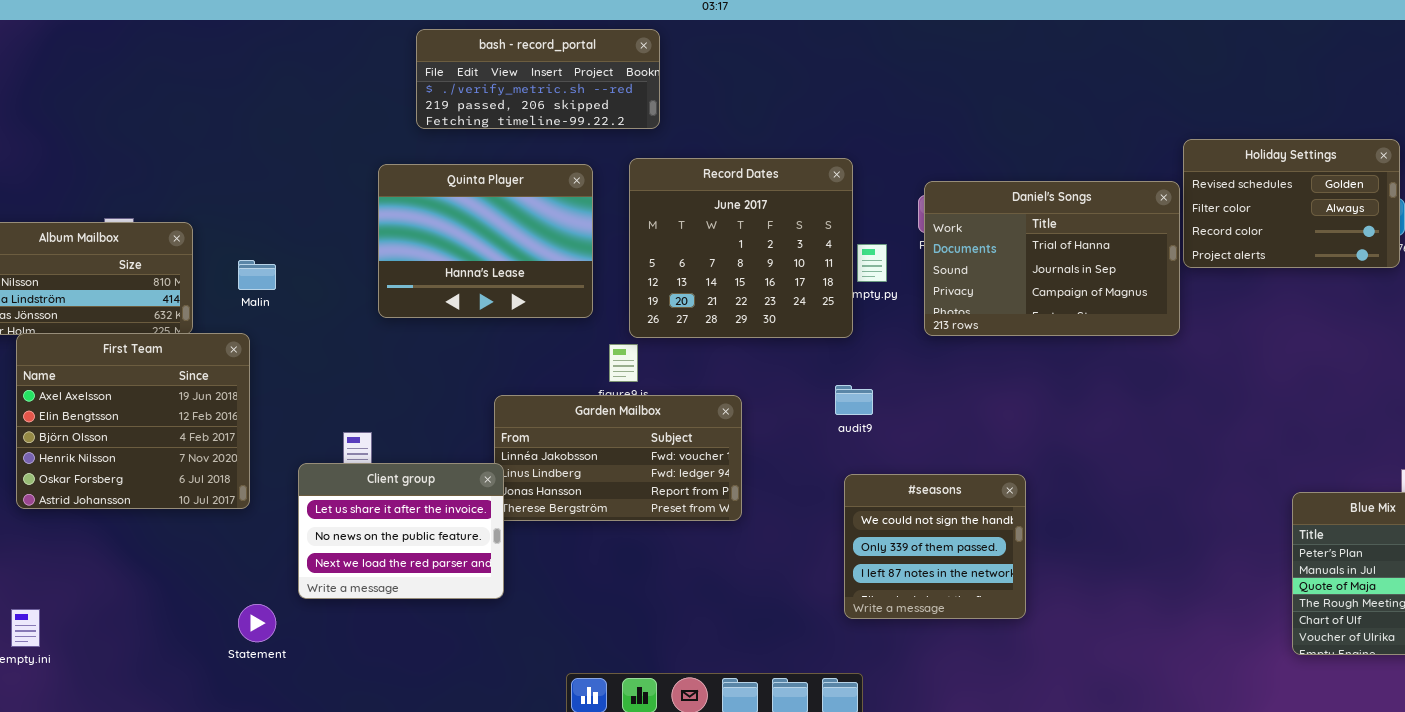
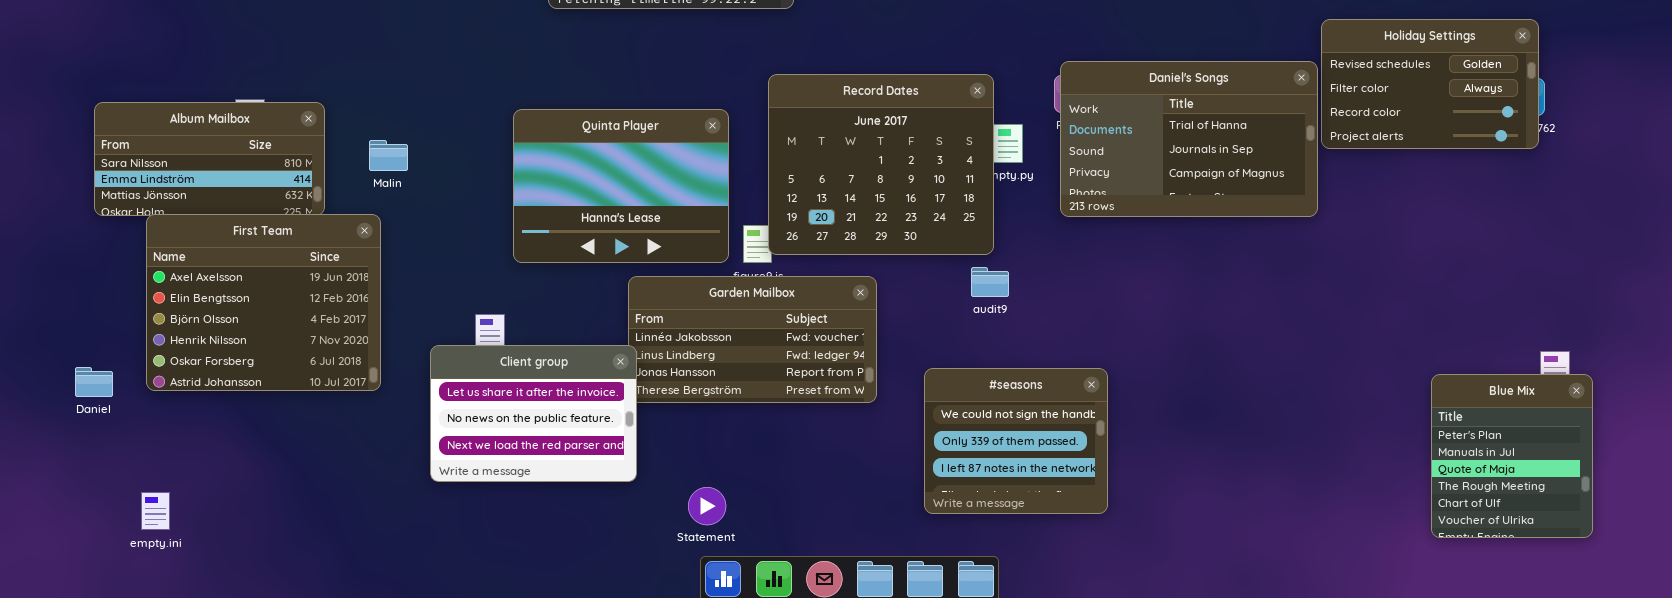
Record Dates: [629,158,853,338] -> [768,74,994,255], moved
Quinta Player: [378,164,593,318] -> [513,109,729,263], moved
#seasons: [844,474,1026,619] -> [924,368,1108,514], moved
Statement: [238,604,276,642] -> [688,487,726,525], moved

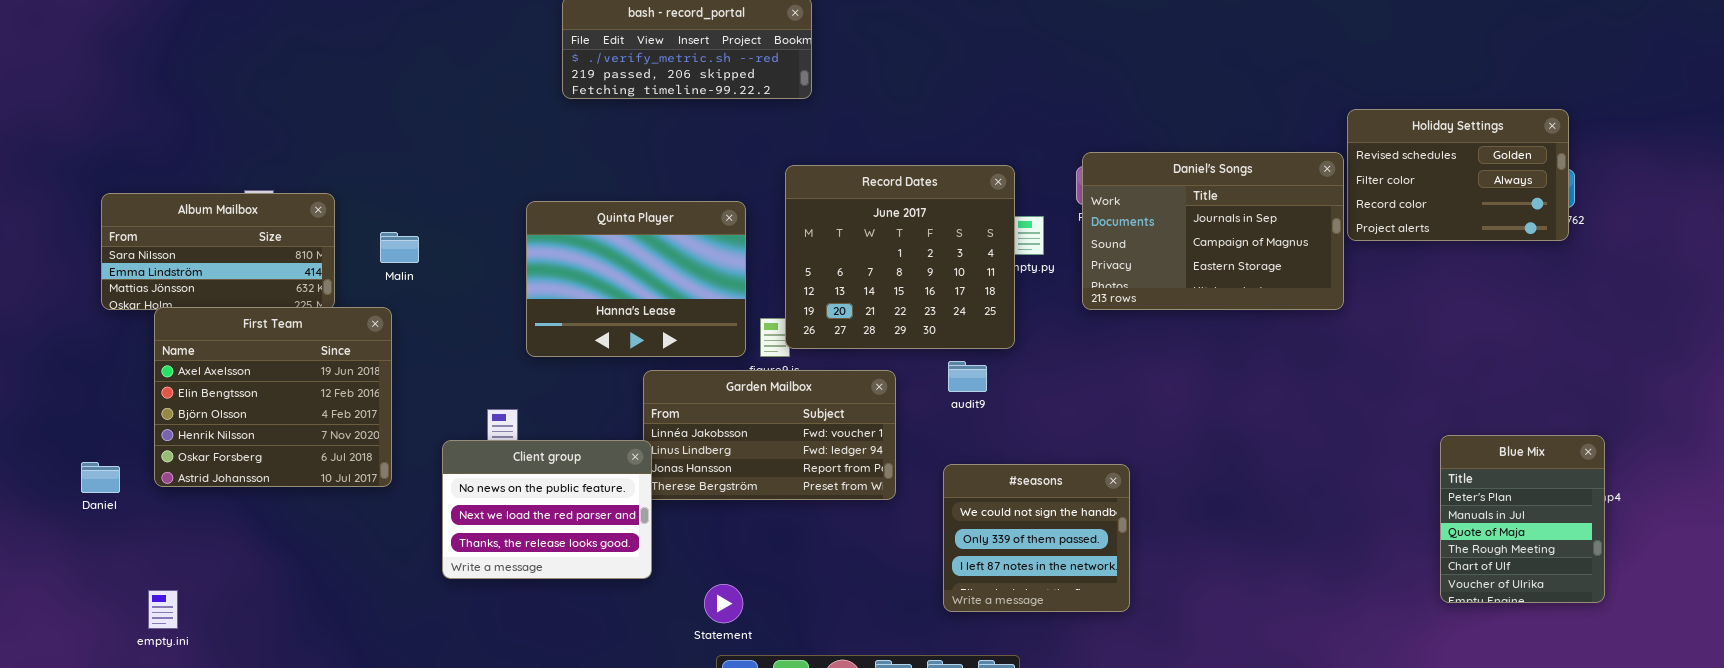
Daniel's Songs: [1060,61,1318,217] -> [1082,152,1344,310], scrolled down 1 row
audit9: [971,267,1009,297] -> [948,361,987,392], moved
Client group: [430,345,637,482] -> [442,440,652,579], scrolled down 1 row
Blue Mix: [1431,374,1593,538] -> [1440,435,1605,603], moved

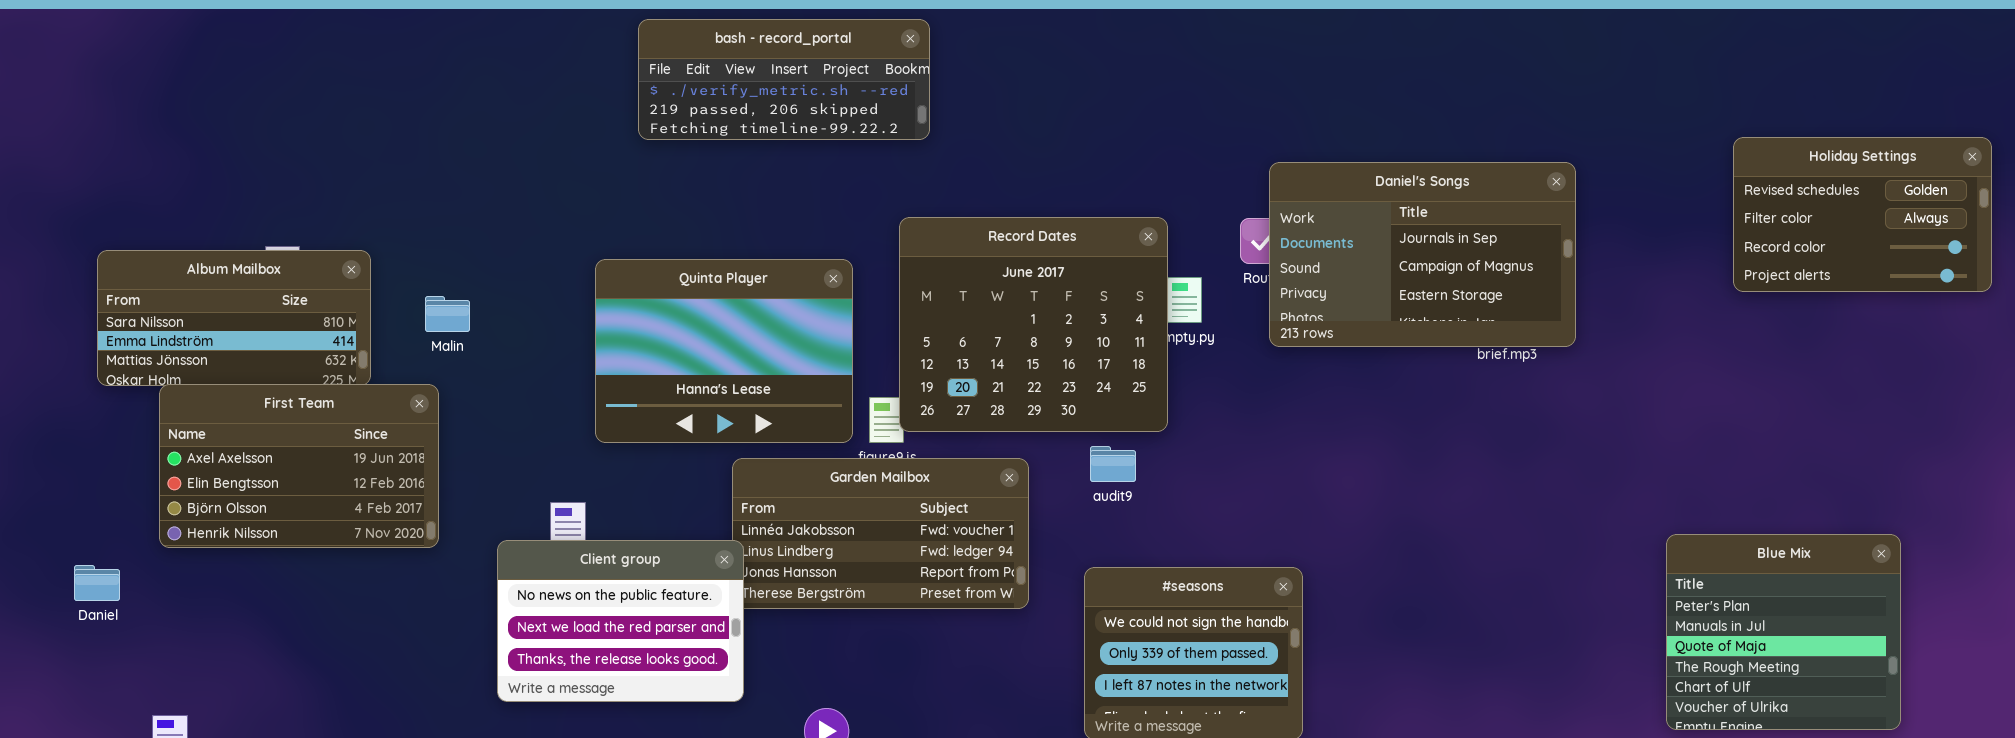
Holiday Settings: [1347,109,1569,241] -> [1733,137,1992,292], moved
Daniel's Songs: [1082,152,1344,310] -> [1269,162,1576,347], moved
First Team: [154,307,392,487] -> [159,384,439,548], resized
Blue Mix: [1440,435,1605,603] -> [1666,534,1901,730], resized

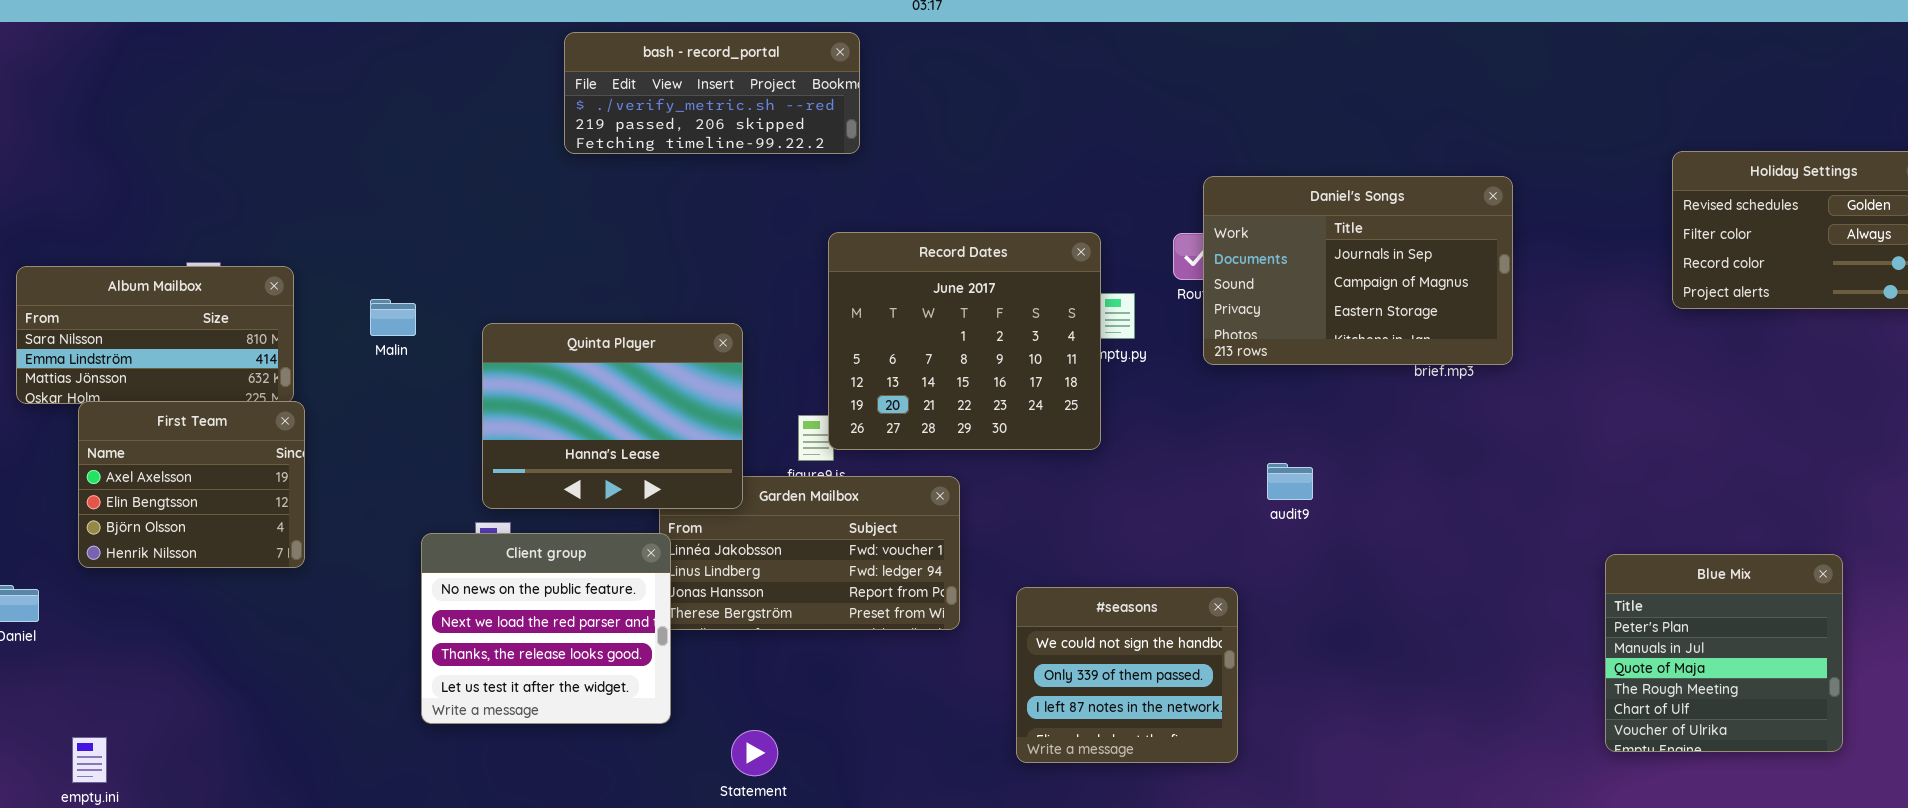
Quinta Player: [595,259,853,443] -> [482,323,743,509], moved
Malin: [425,296,470,332] -> [370,299,416,336], moved
First Team: [159,384,439,548] -> [78,401,305,568], resized
audit9: [1090,446,1136,482] -> [1267,463,1313,500], moved
Client group: [497,540,744,702] -> [421,533,671,724], resized

